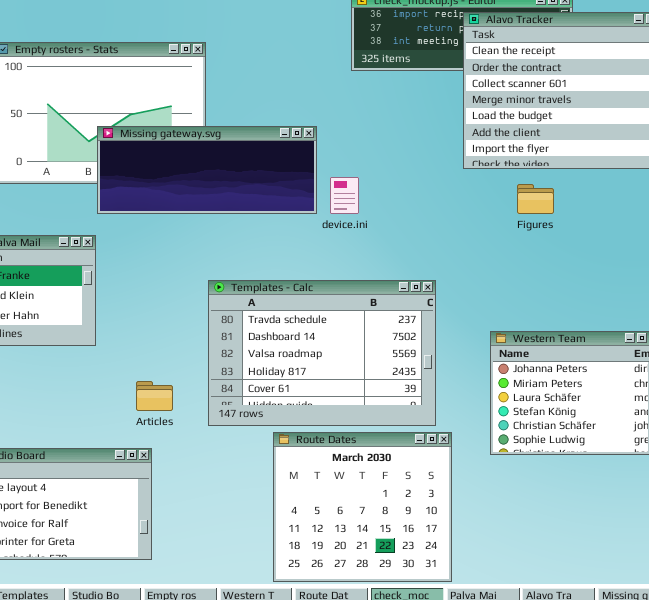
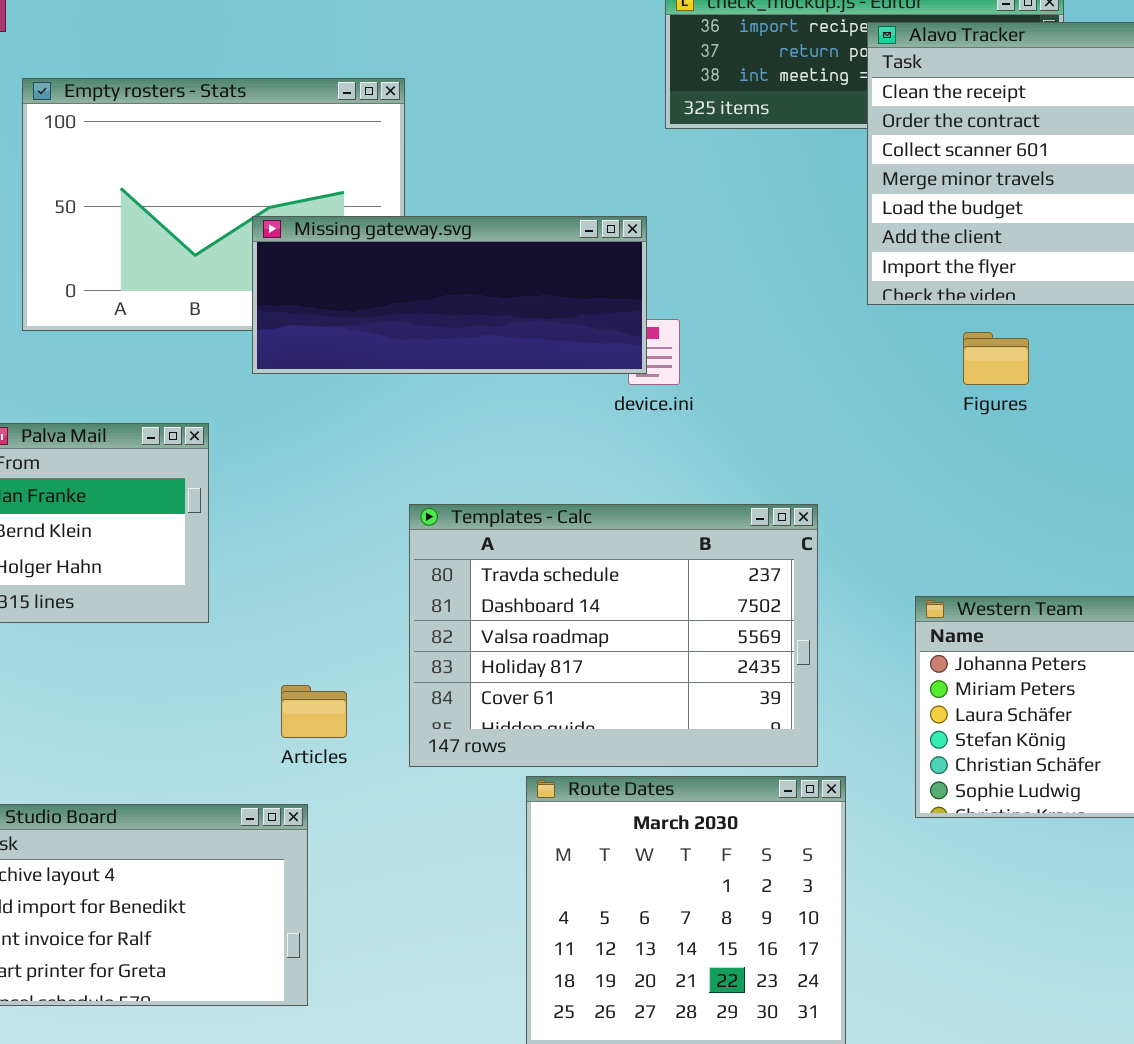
Missing gateway.svg: [97,126,317,214] -> [252,216,647,374], moved

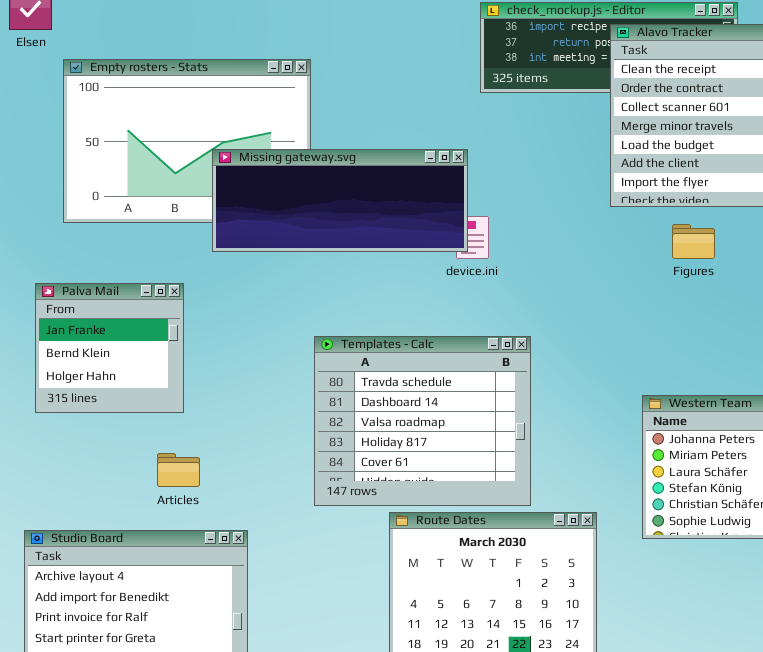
Templates - Calc: [409,504,818,767] -> [314,336,531,506], resized
Articles: [281,685,347,738] -> [157,453,200,487], moved

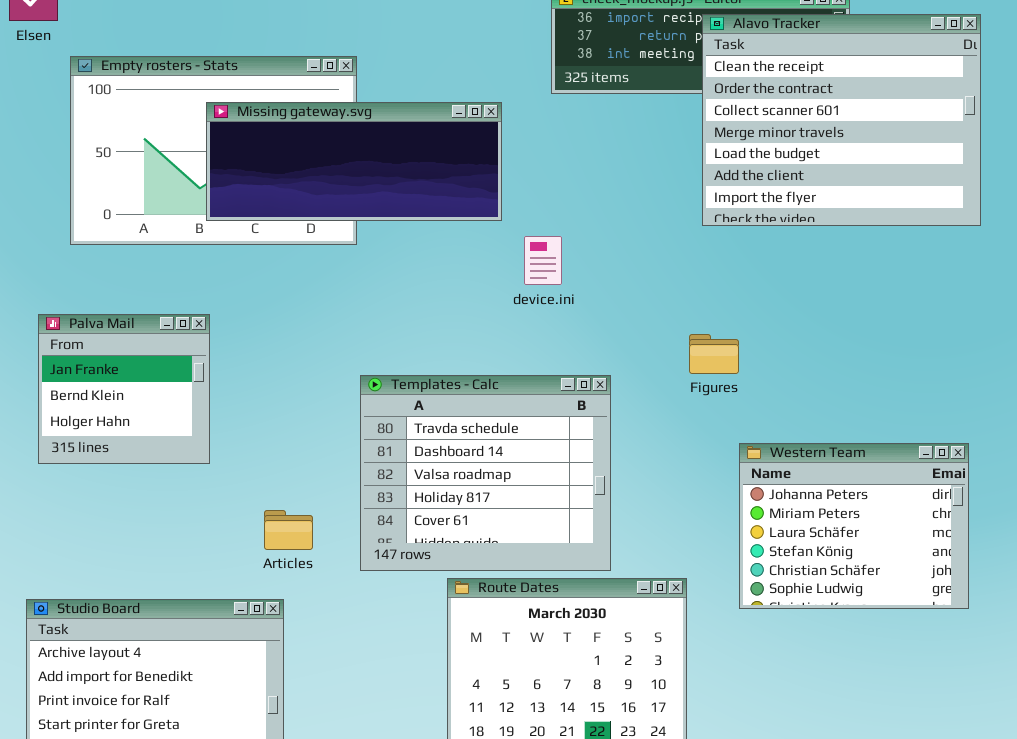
Missing gateway.svg: [212,149,468,252] -> [206,102,502,221], moved
Figures: [672,224,715,259] -> [689,334,739,374], moved
Articles: [157,453,200,487] -> [264,510,313,550], moved

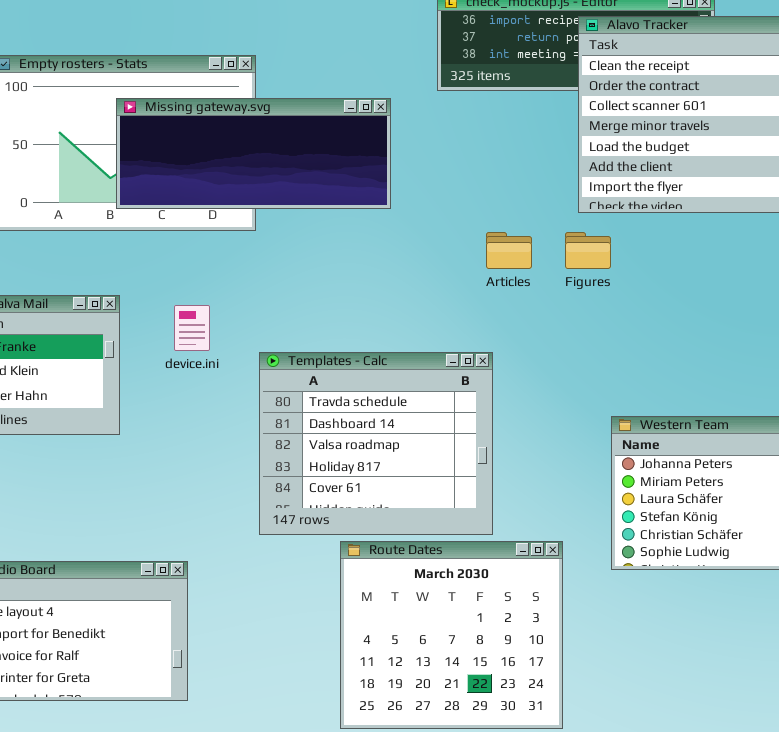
device.ini: [524,236,562,285] -> [174,305,210,351], moved
Figures: [689,334,739,374] -> [565,232,611,269], moved
Articles: [264,510,313,550] -> [486,232,532,269], moved

